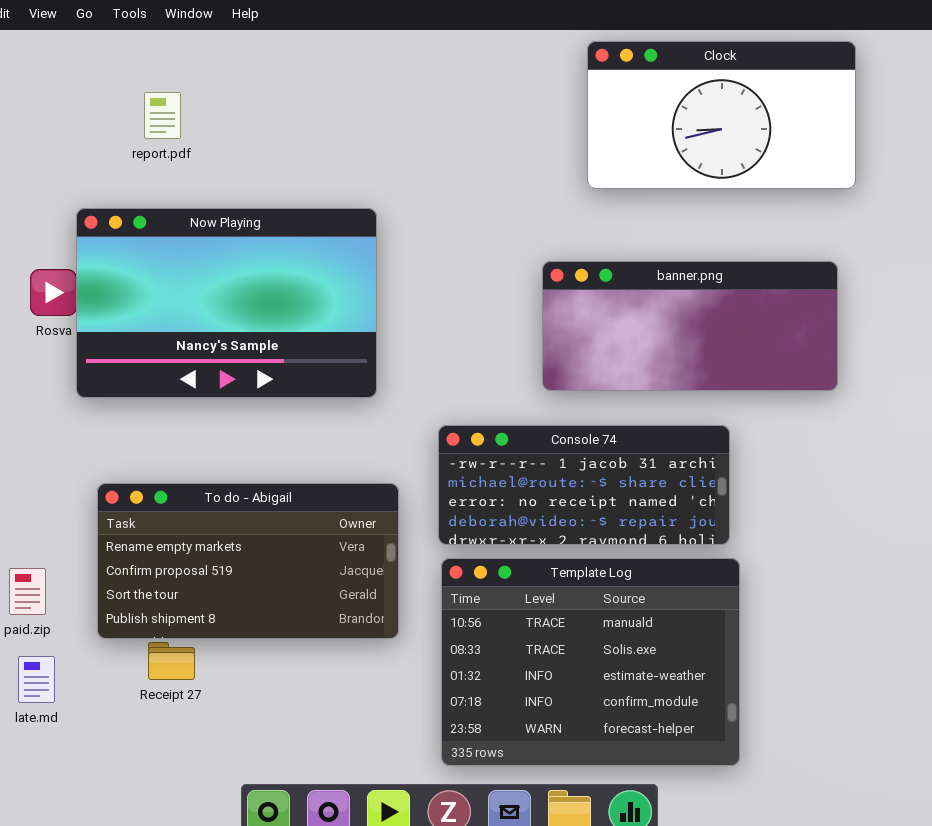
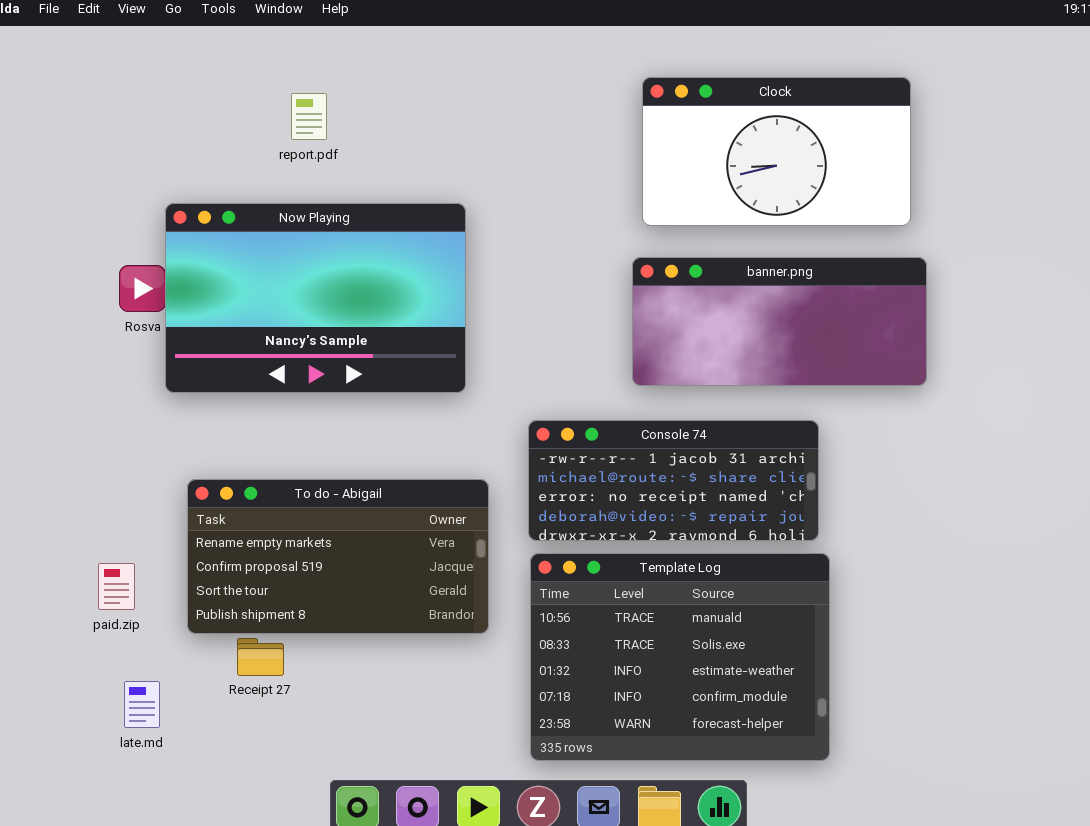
Clock: [587,41,856,189] -> [642,77,911,226], moved
report.pdf: [144,92,181,139] -> [291,93,327,140], moved
late.md: [18,656,55,703] -> [124,681,160,728], moved

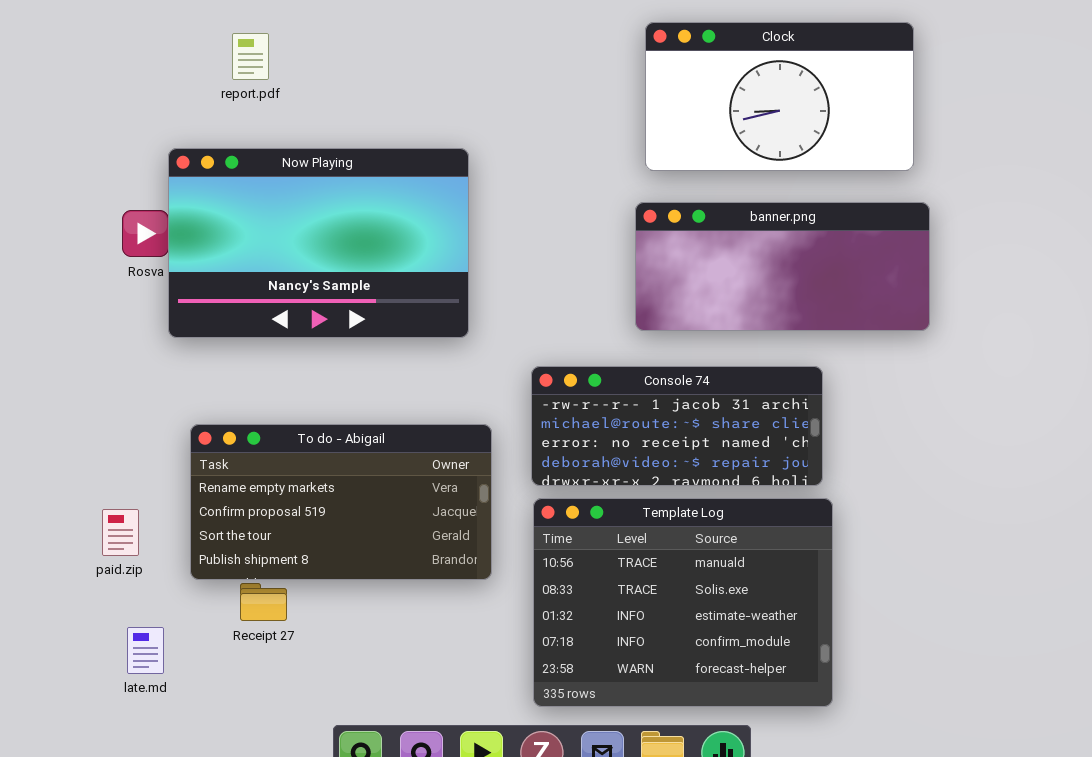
report.pdf: [291,93,327,140] -> [232,33,269,80], moved

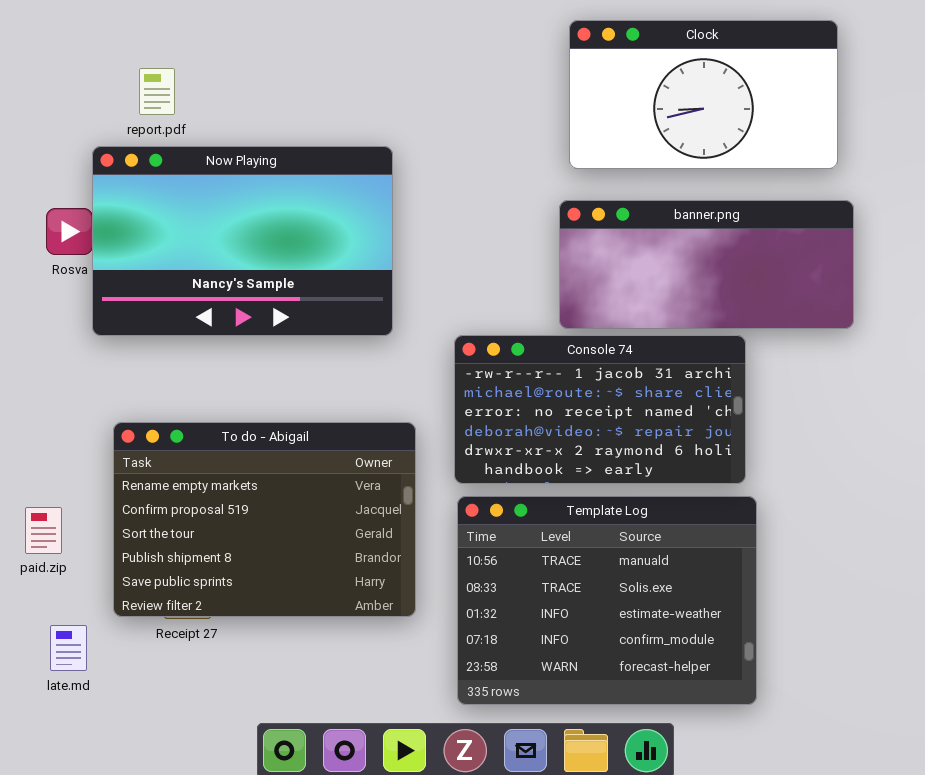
report.pdf: [232,33,269,80] -> [139,68,175,115], moved
Console 74: [531,366,823,486] -> [454,335,746,484], resized
To do - Abigail: [190,424,492,580] -> [113,422,416,617], resized

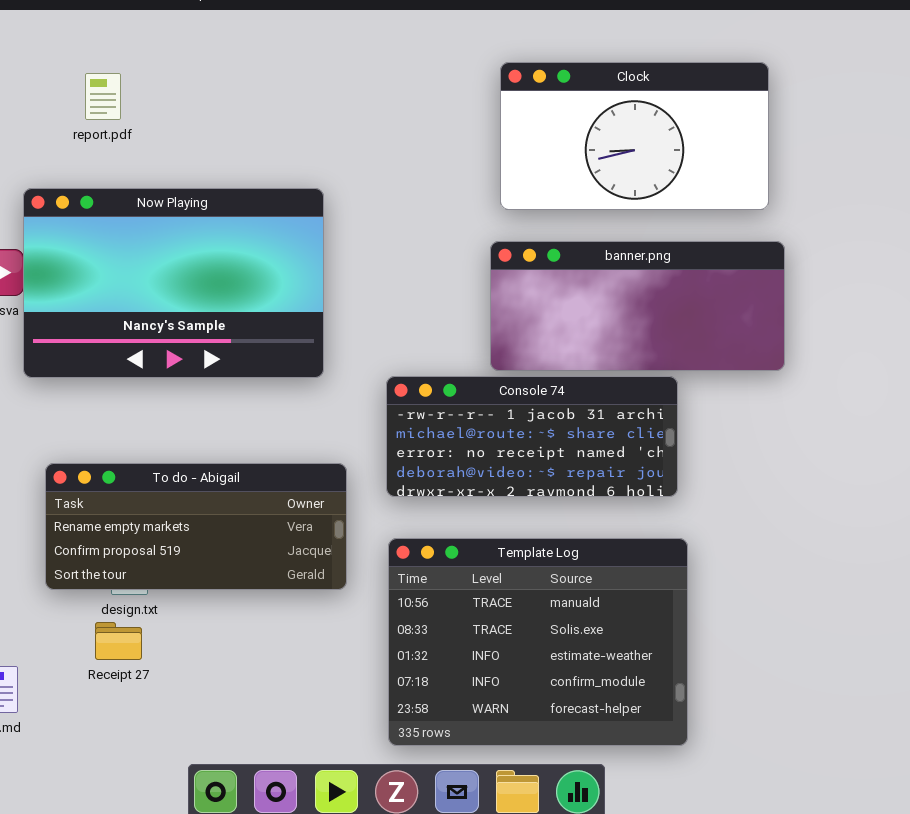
report.pdf: [139,68,175,115] -> [85,73,121,120], moved
Console 74: [454,335,746,484] -> [386,376,678,497], resized
To do - Abigail: [113,422,416,617] -> [45,463,347,590], resized

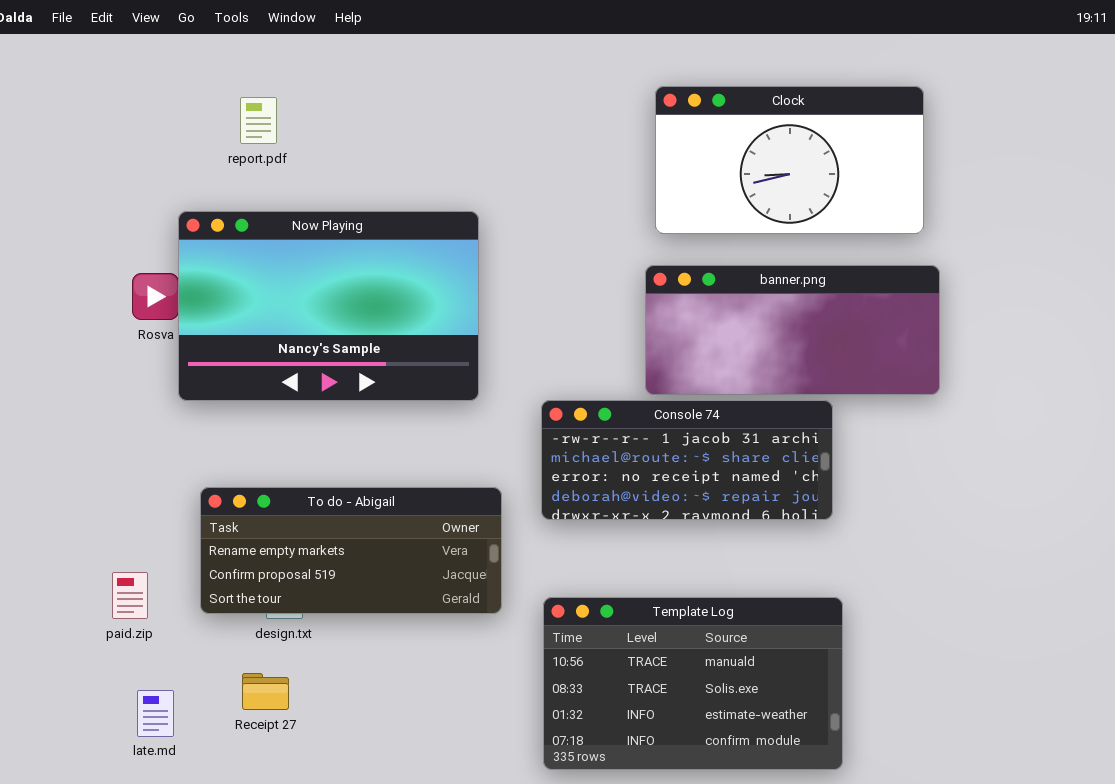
Template Log: [388,538,688,746] -> [543,597,843,770], resized
Receipt 27: [95,622,142,660] -> [242,673,289,710], moved

